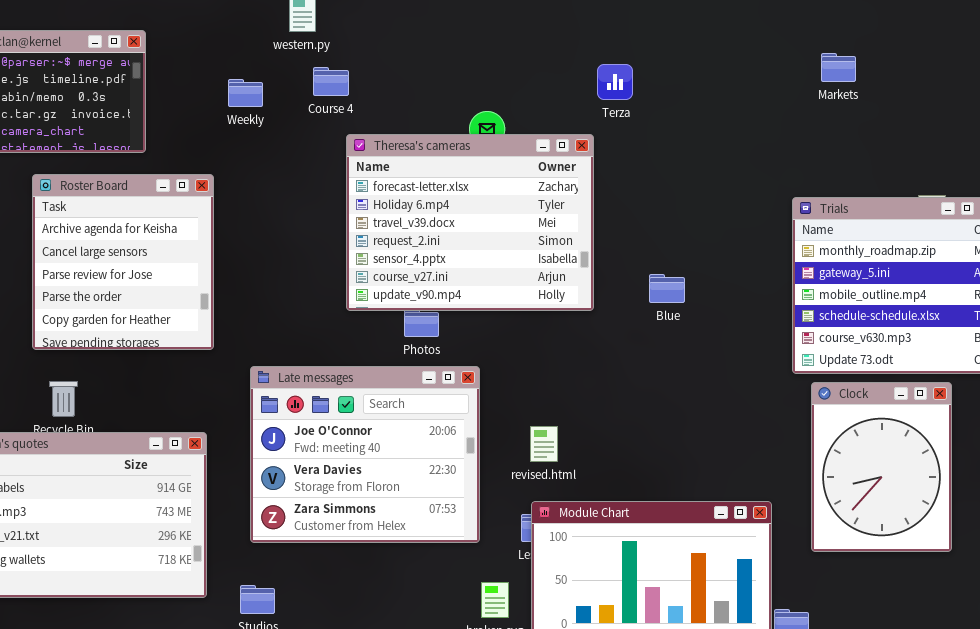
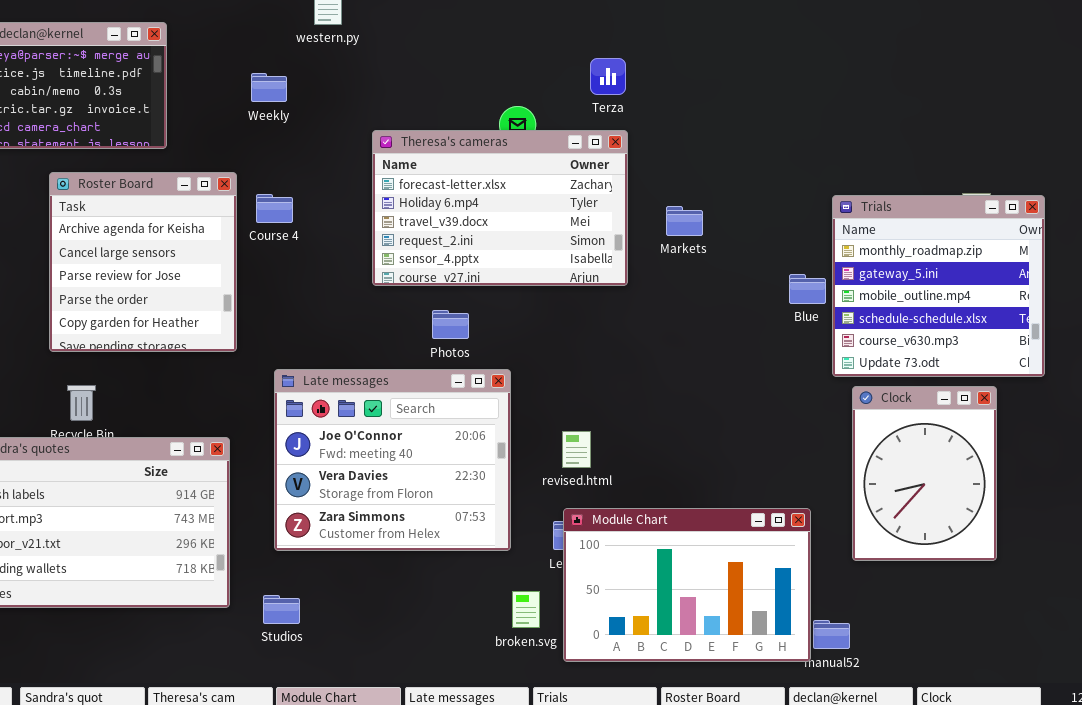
Markets: [821,53,856,82] -> [666,206,703,236], moved
Terza: [597,64,633,100] -> [590,58,626,95], moved
Course 4: [313,67,349,96] -> [256,194,293,223], moved
Theresa's cameras: [346,134,594,311] -> [372,130,628,286], resized
Blue: [649,274,685,303] -> [789,274,826,304], moved

